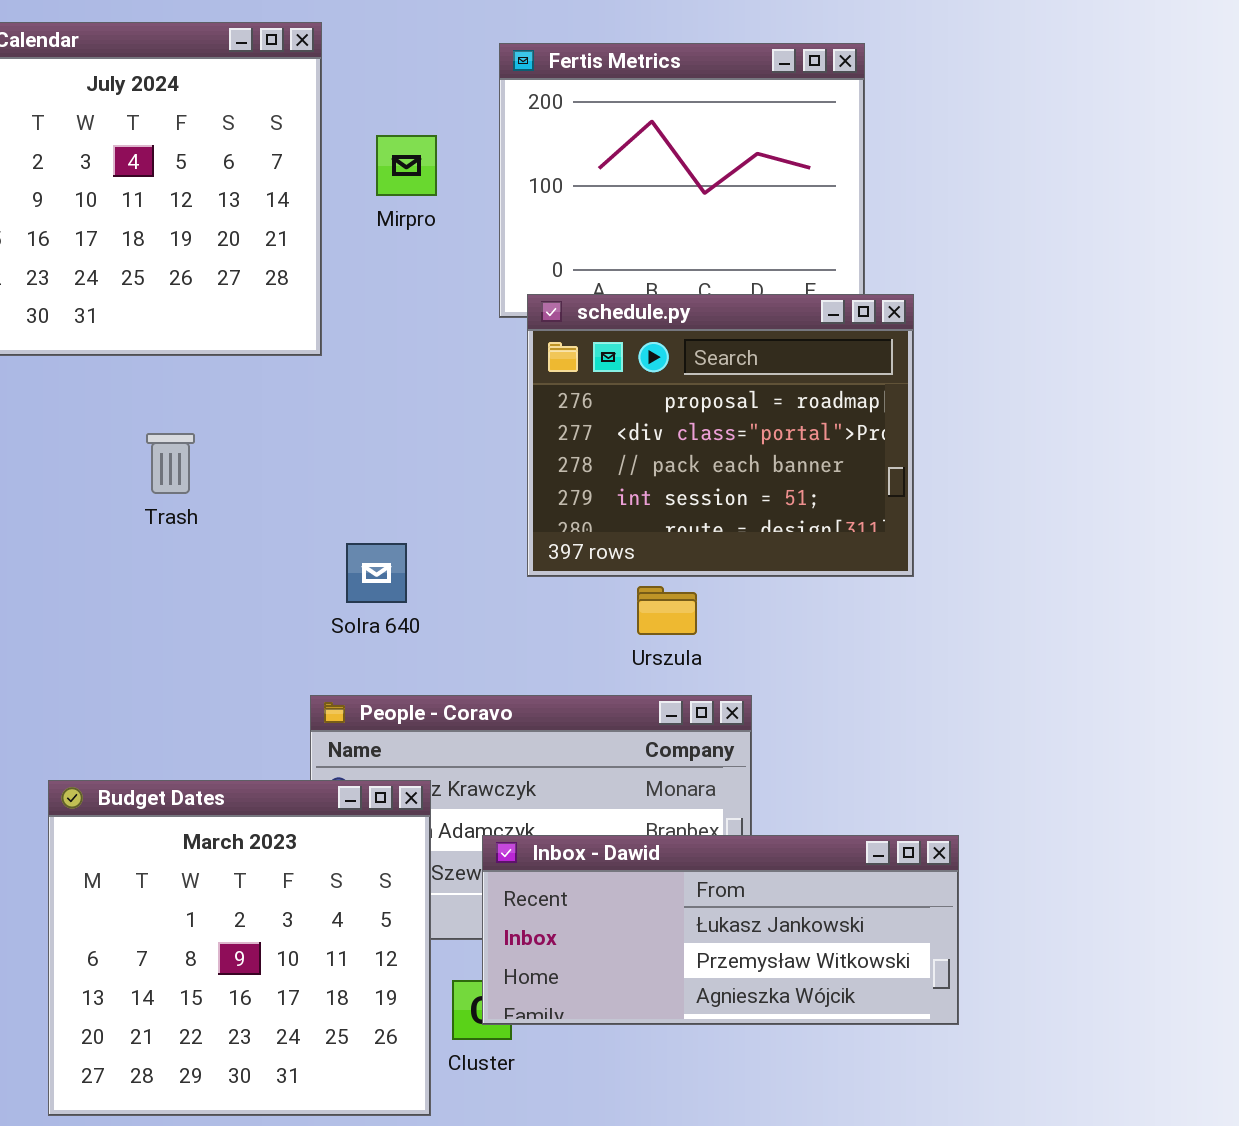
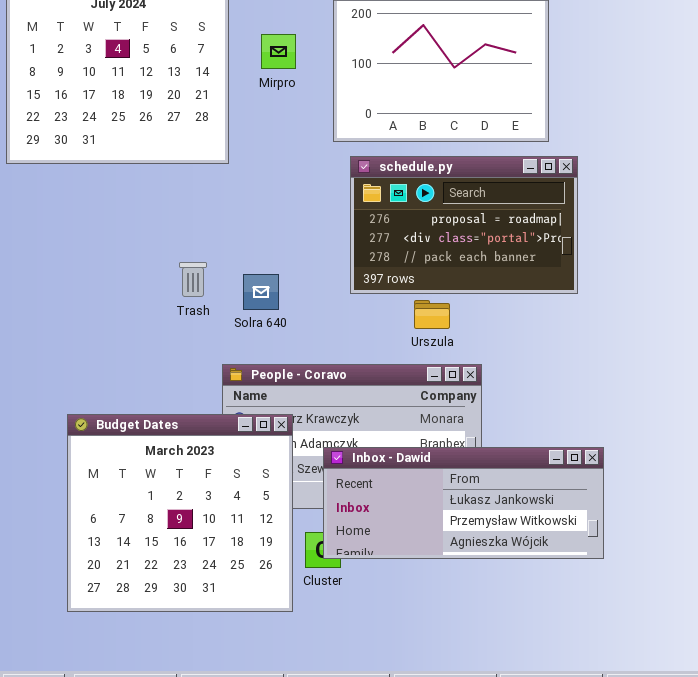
schedule.py: [527,294,914,577] -> [350,156,578,294], resized
Trash: [146,433,195,494] -> [179,262,207,297], moved

